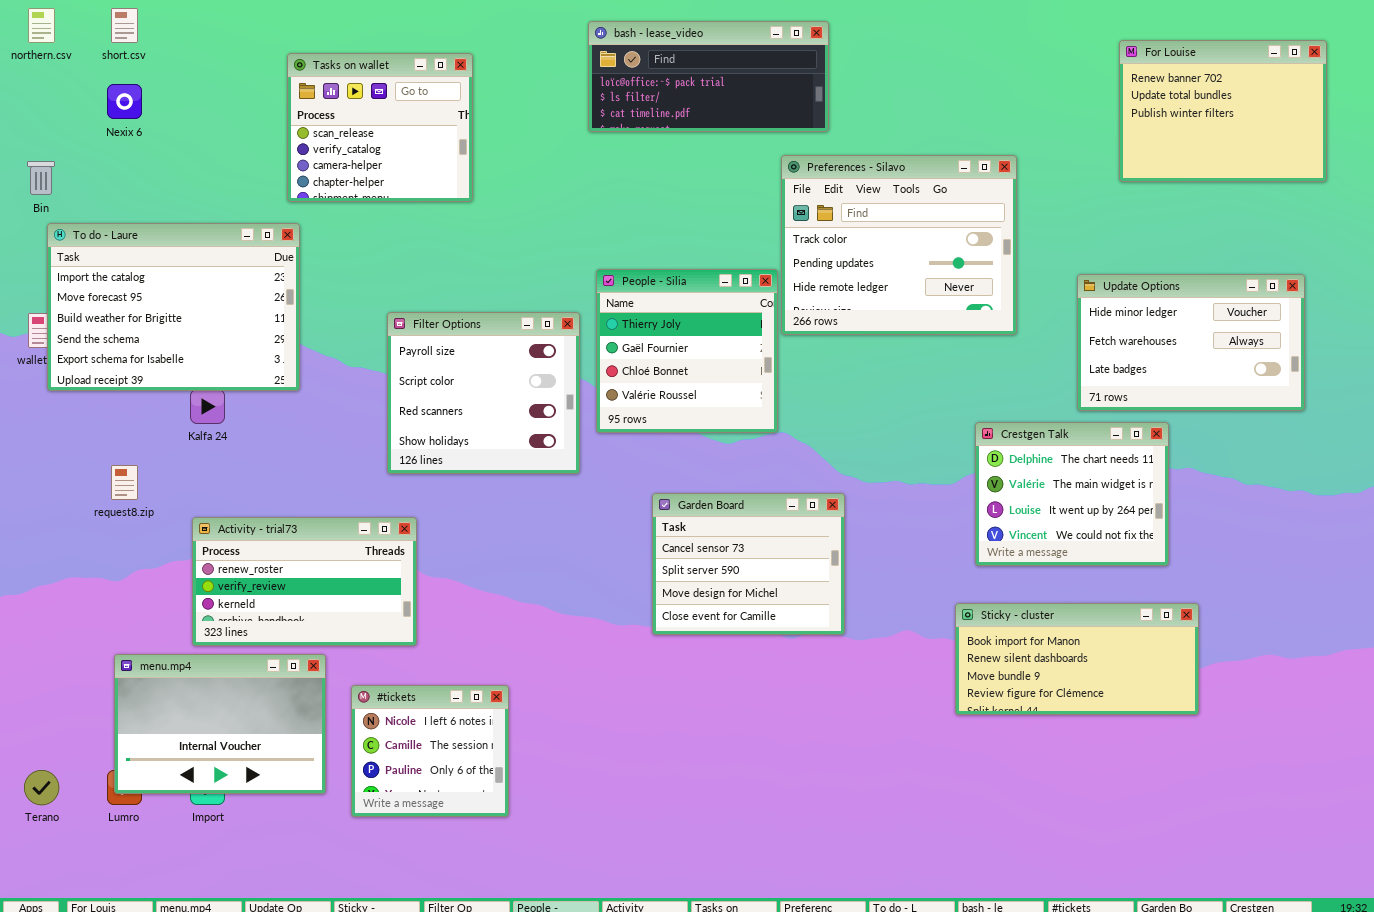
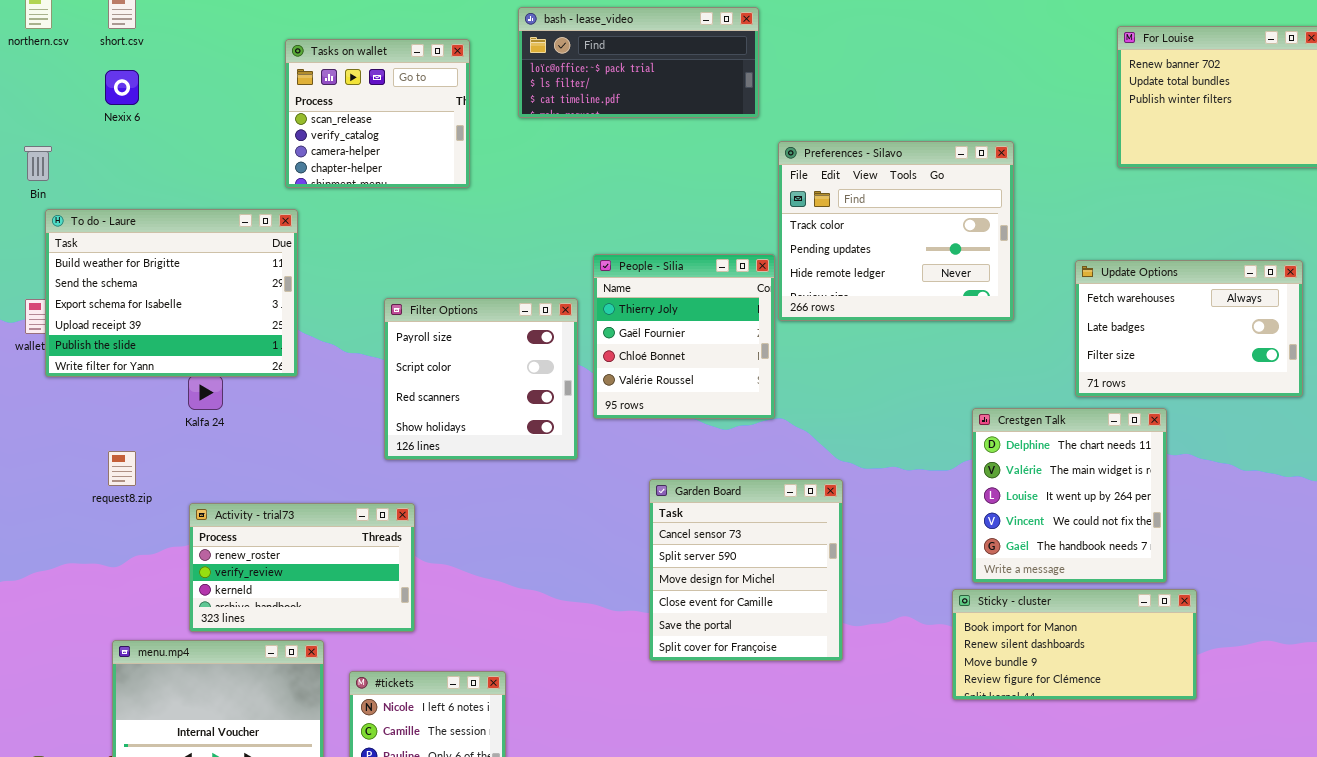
bash - lease_video: [588,21,829,132] -> [518,7,759,118], moved
To do - Laure: [47,223,300,391] -> [45,209,298,377], scrolled down 2 rows
Update Options: [1077,274,1305,411] -> [1075,260,1303,397], scrolled down 1 row
Crestgen Talk: [975,422,1169,566] -> [972,408,1167,583], resized
Garden Board: [652,493,845,635] -> [649,479,843,661], resized

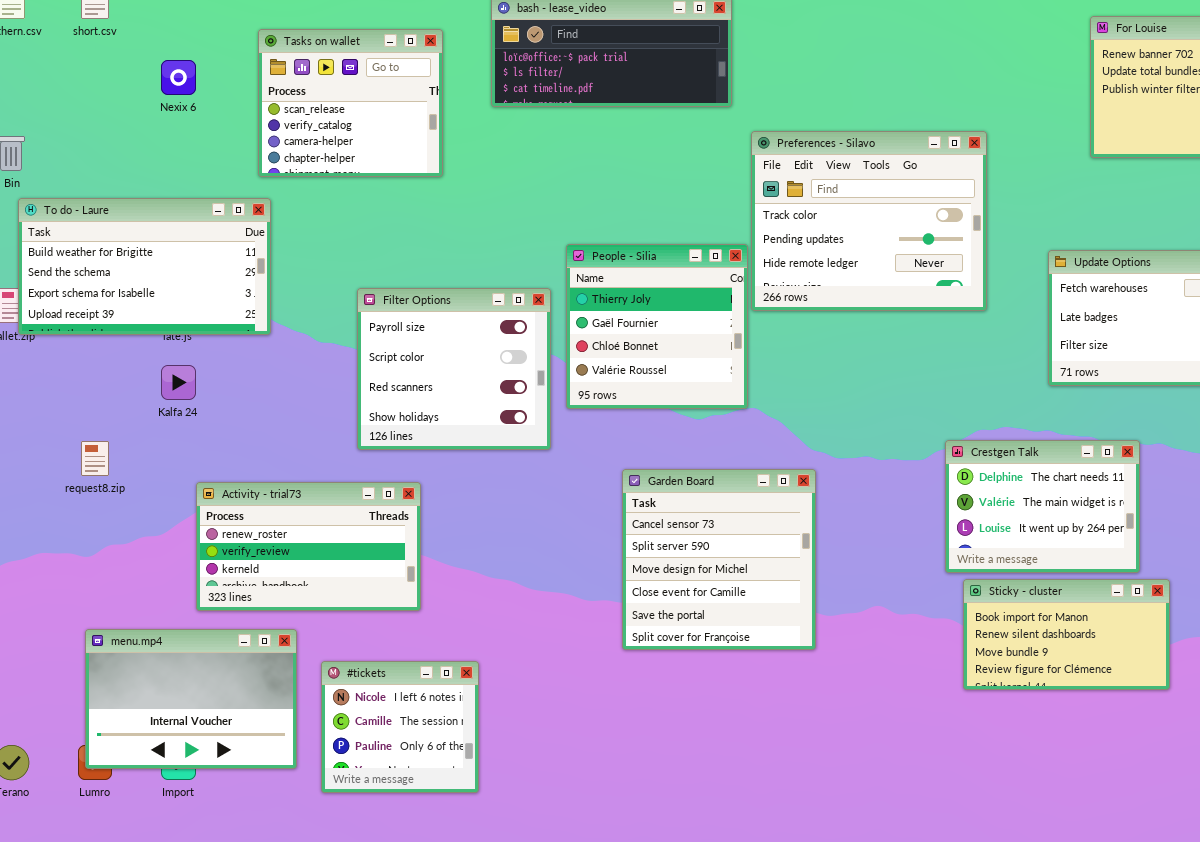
Nexix 6: [105,70,139,105] -> [161,60,196,95], moved
To do - Laure: [45,209,298,377] -> [18,198,271,335], resized
Crestgen Talk: [972,408,1167,583] -> [945,440,1140,573], resized
Activity - trial73: [189,503,415,632] -> [196,482,421,611], moved
Sticky - cluster: [952,589,1197,700] -> [963,579,1170,690], resized

